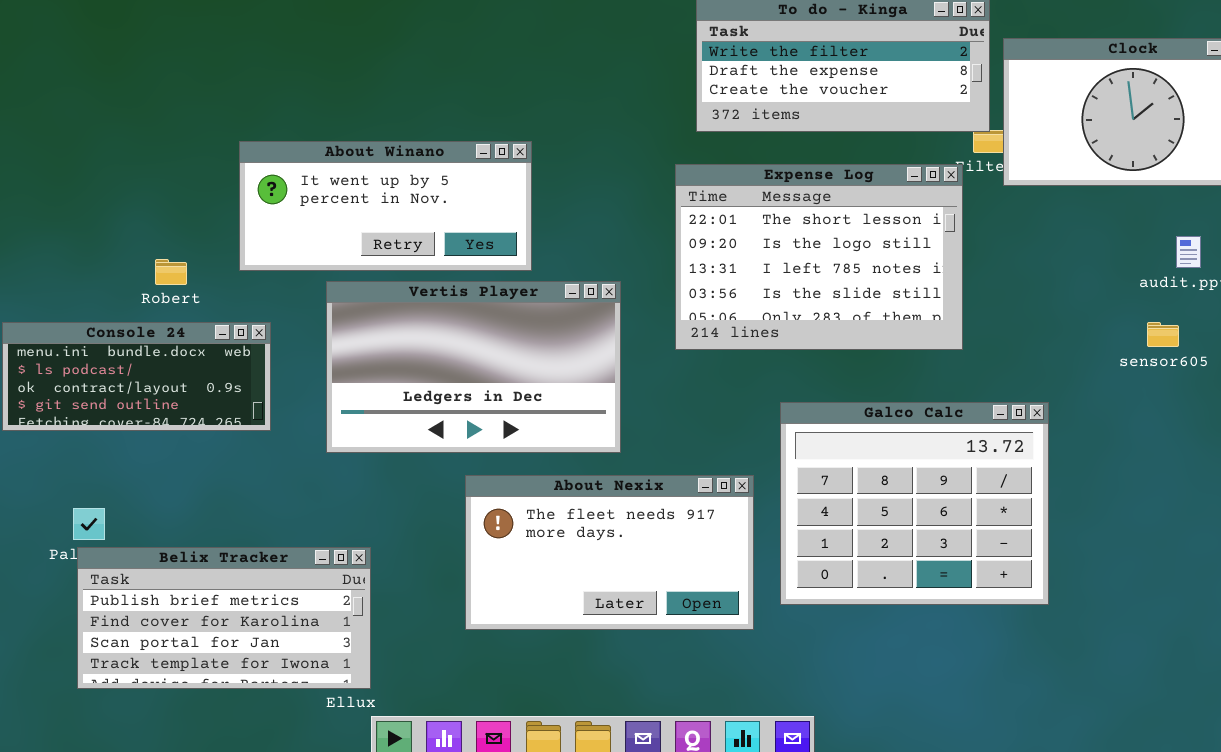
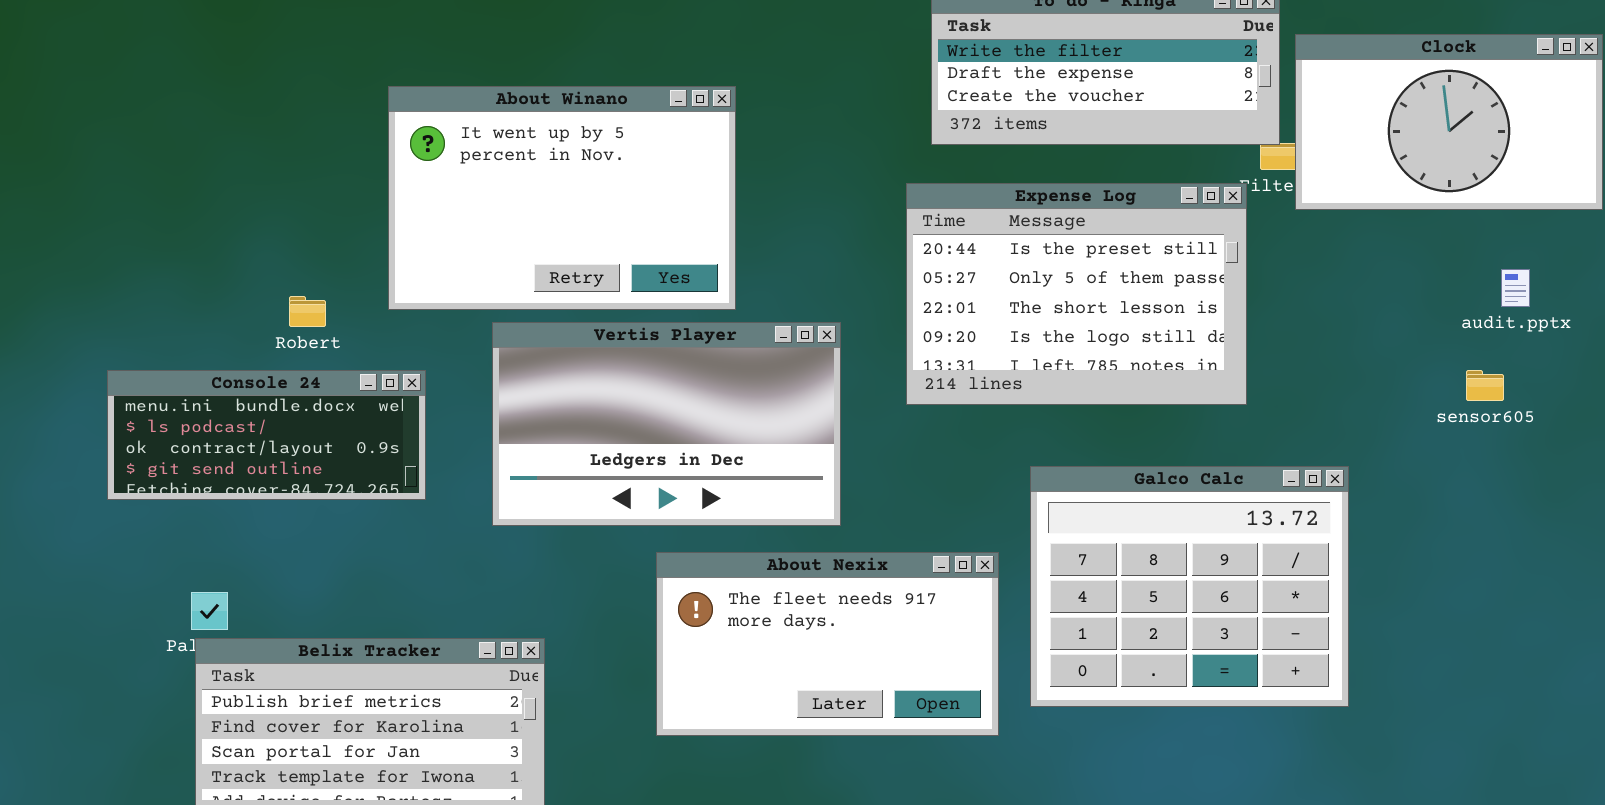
About Winano: [239,141,532,271] -> [388,86,736,310], resized
Expense Log: [675,164,963,350] -> [906,183,1247,405], scrolled up 2 rows

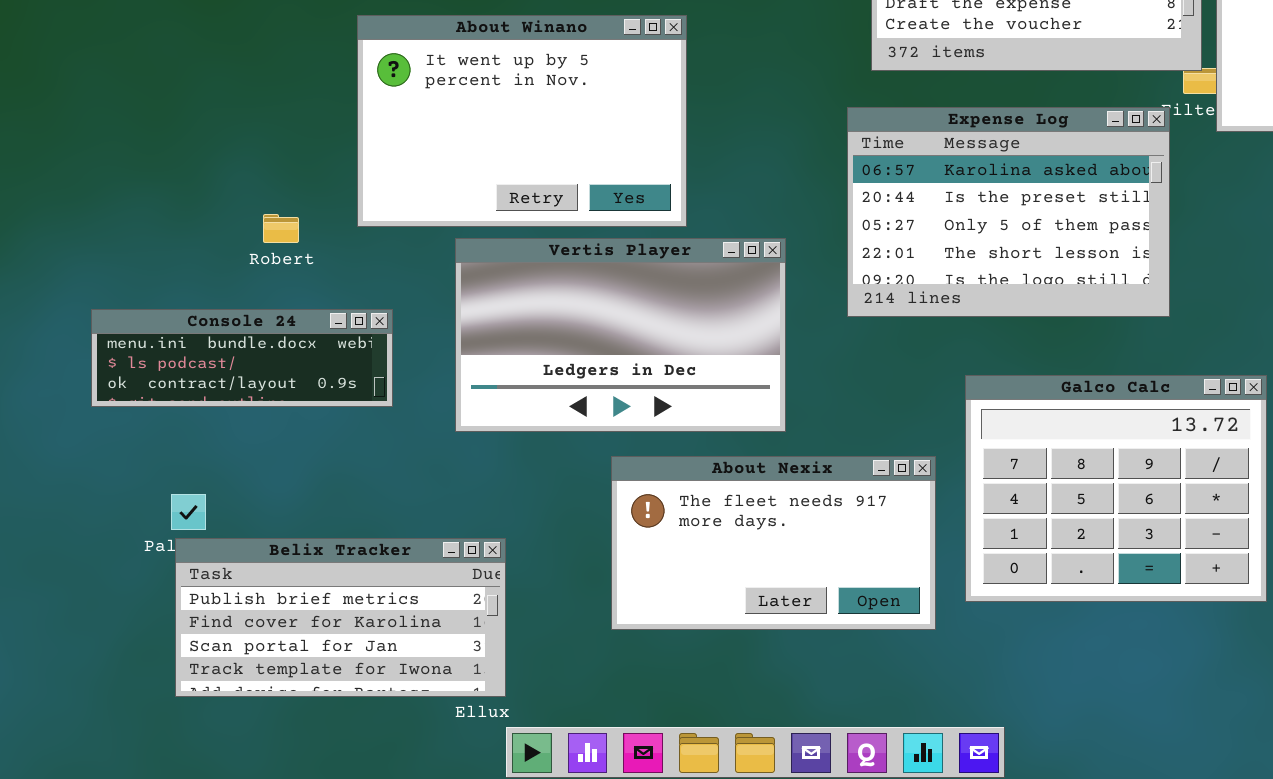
Expense Log: [906,183,1247,405] -> [847,107,1170,317], scrolled up 1 row
Console 24: [107,370,426,500] -> [91,309,393,407], resized

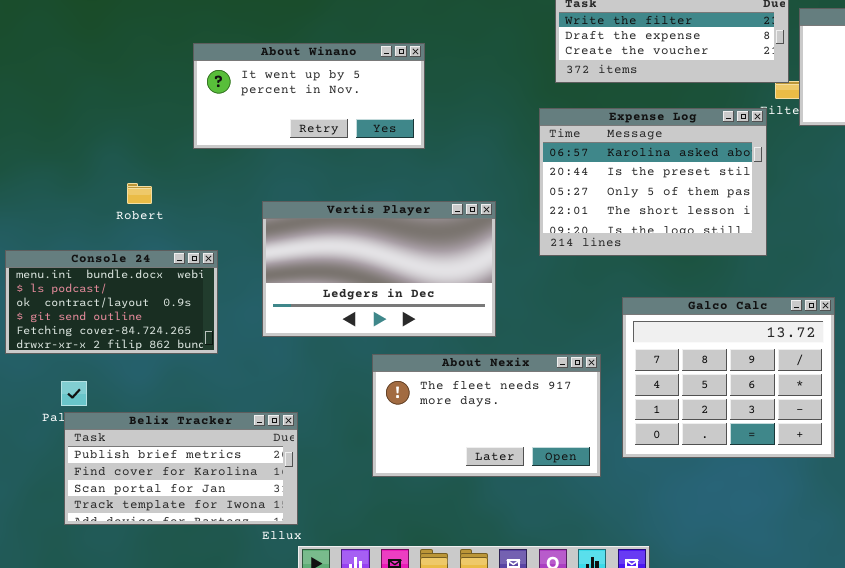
About Winano: [357,15,687,227] -> [193,43,425,149], resized
Console 24: [91,309,393,407] -> [5,250,218,354], resized

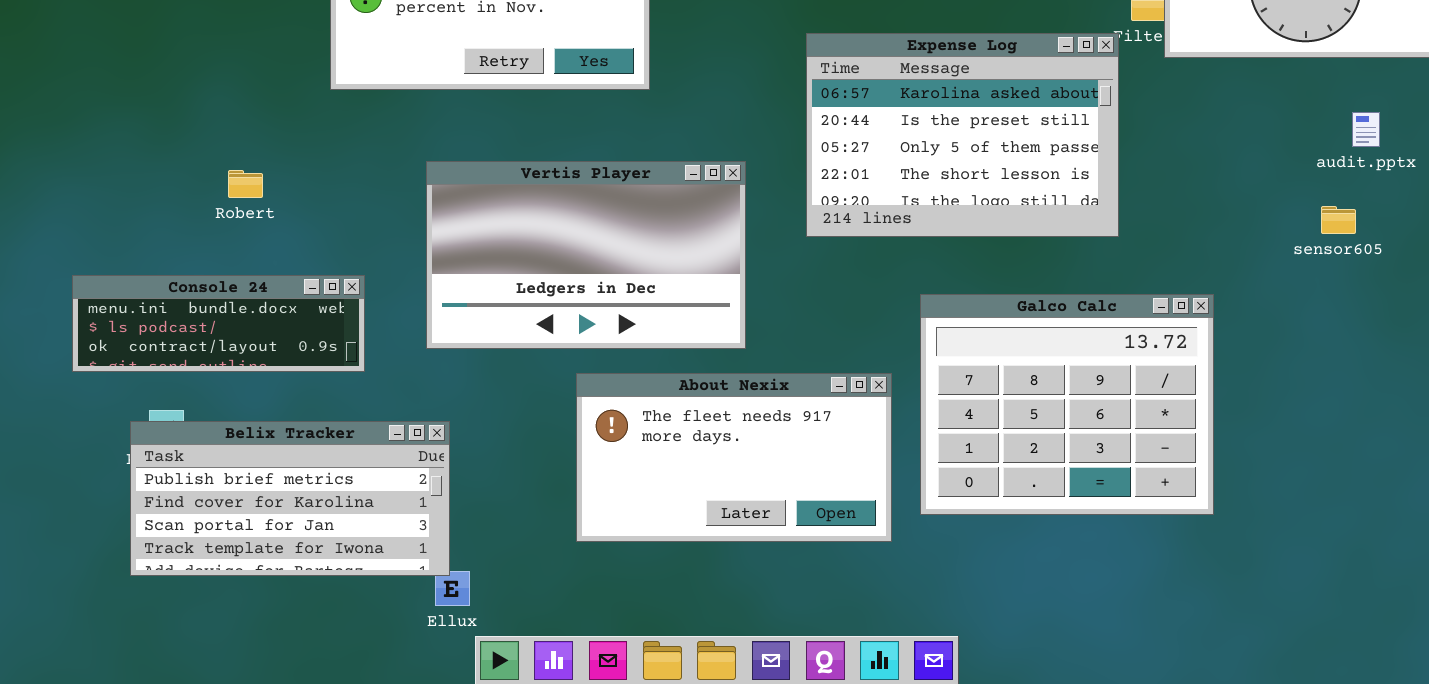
Robert: [127,183,152,204] -> [228,170,263,198], moved
Console 24: [5,250,218,354] -> [72,275,365,372], resized
Belix Tracker: [64,412,298,525] -> [130,421,450,576], moved

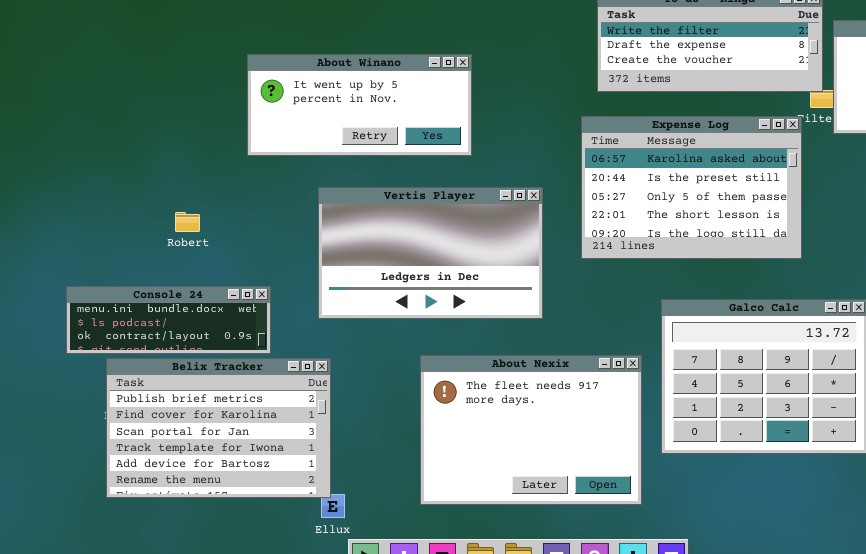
Vertis Player: [426,161,746,349] -> [318,187,543,319], moved
About Nexix: [576,373,892,542] -> [420,355,642,505], resized
Belix Tracker: [130,421,450,576] -> [106,358,331,498], resized

